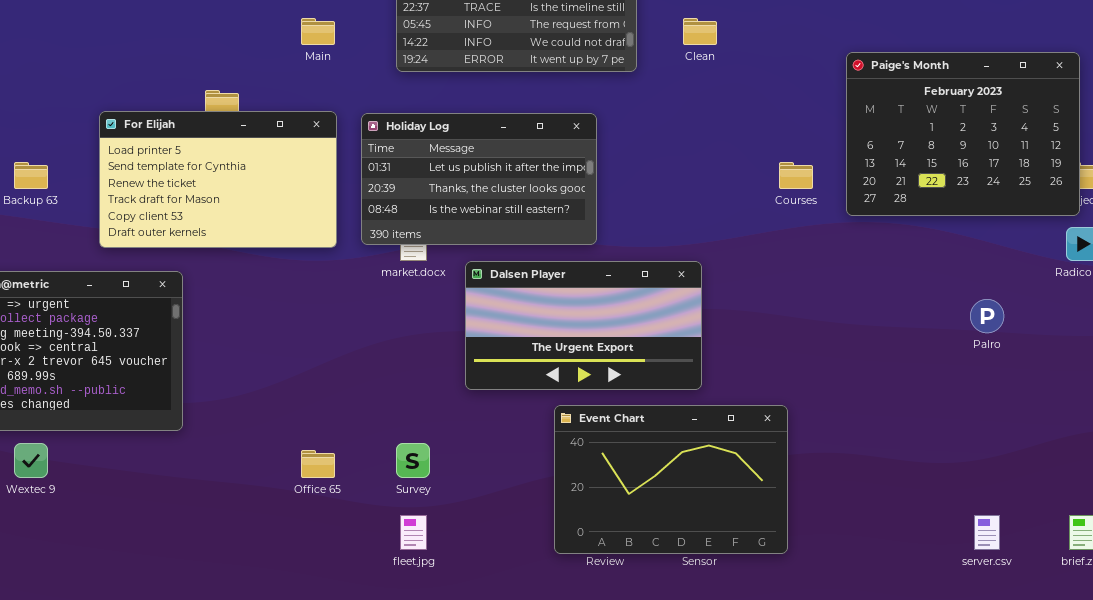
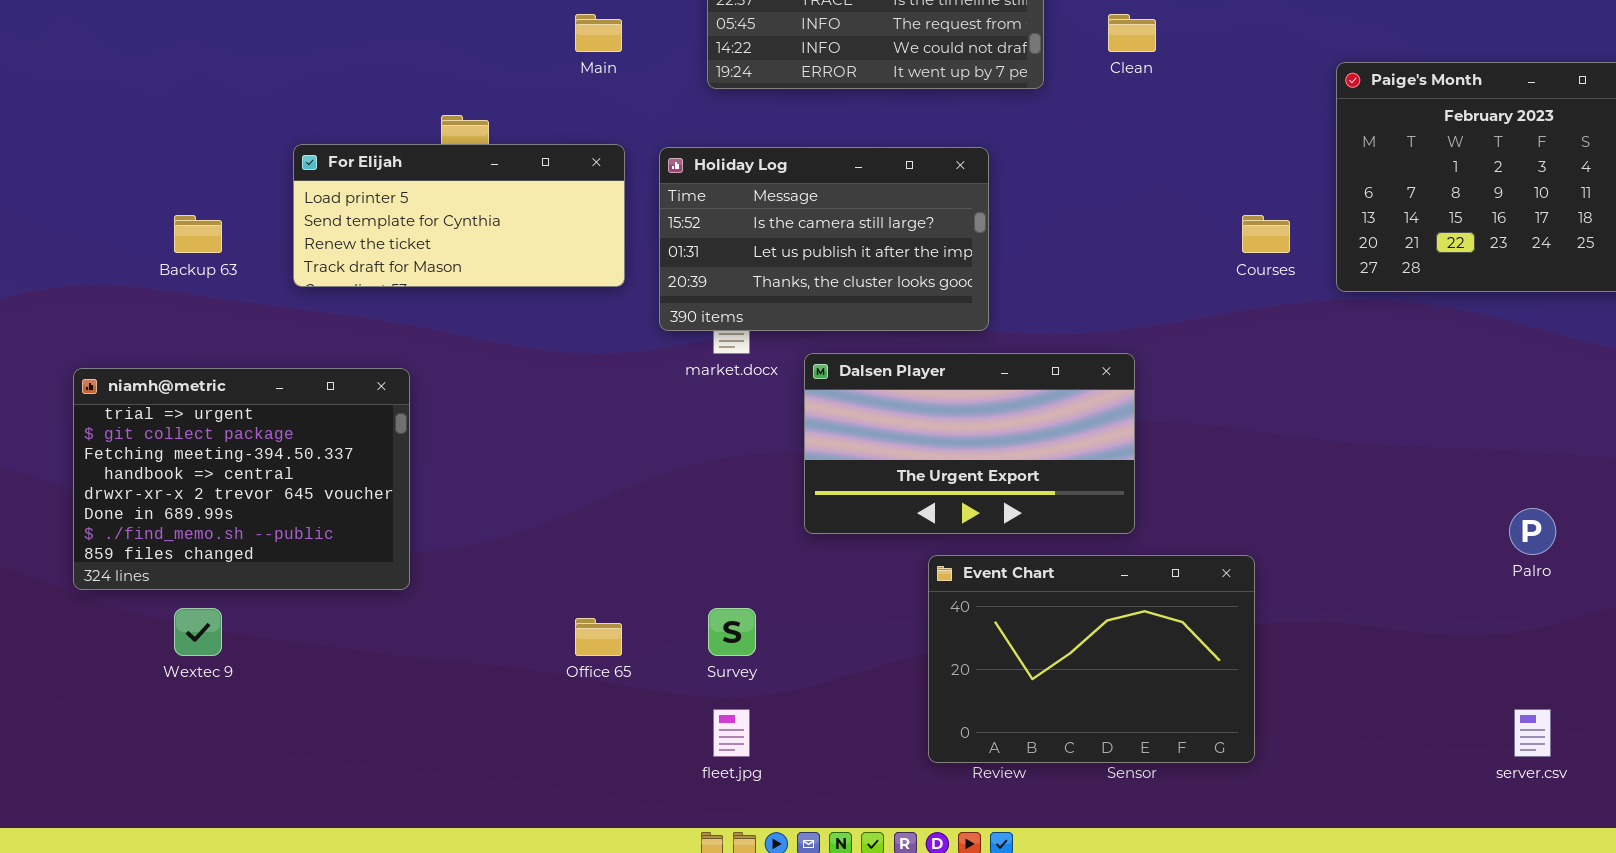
For Elijah: [99,111,337,248] -> [293,144,625,287], resized
Holiday Log: [361,113,597,245] -> [659,147,989,331], scrolled up 1 row
Palro: [970,299,1004,333] -> [1509,508,1556,555], moved

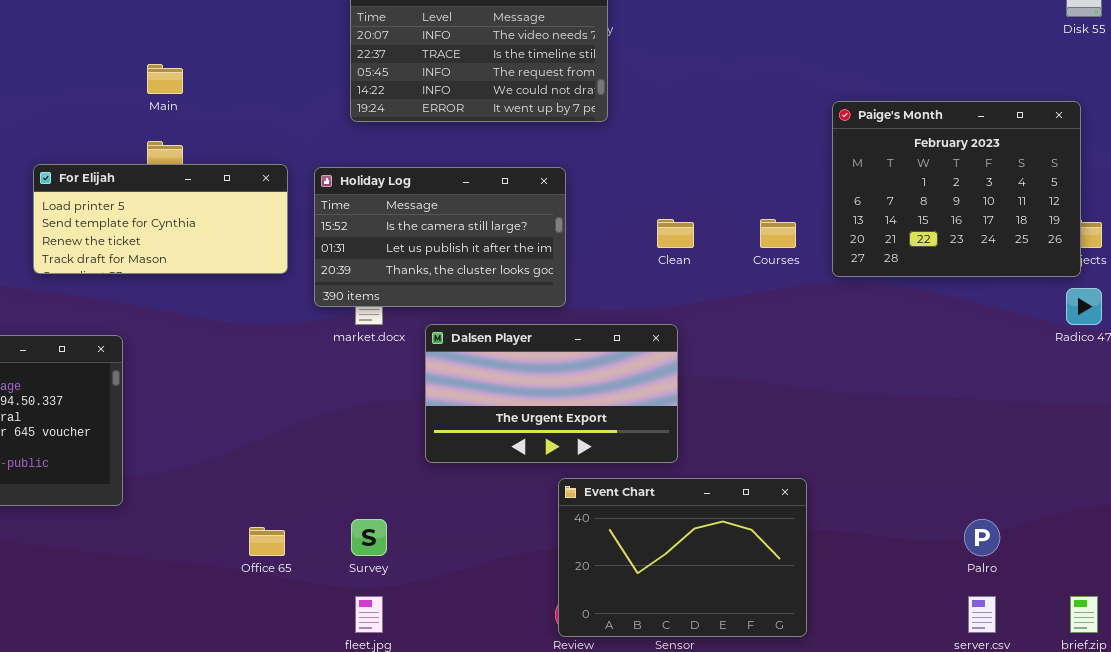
Main: [575,14,622,52] -> [147,64,183,94], moved
Clean: [1108,14,1156,52] -> [657,219,694,248], moved
Palro: [1509,508,1556,555] -> [964,519,1000,556], moved
Event Chart: [928,555,1255,763] -> [558,478,807,637], moved

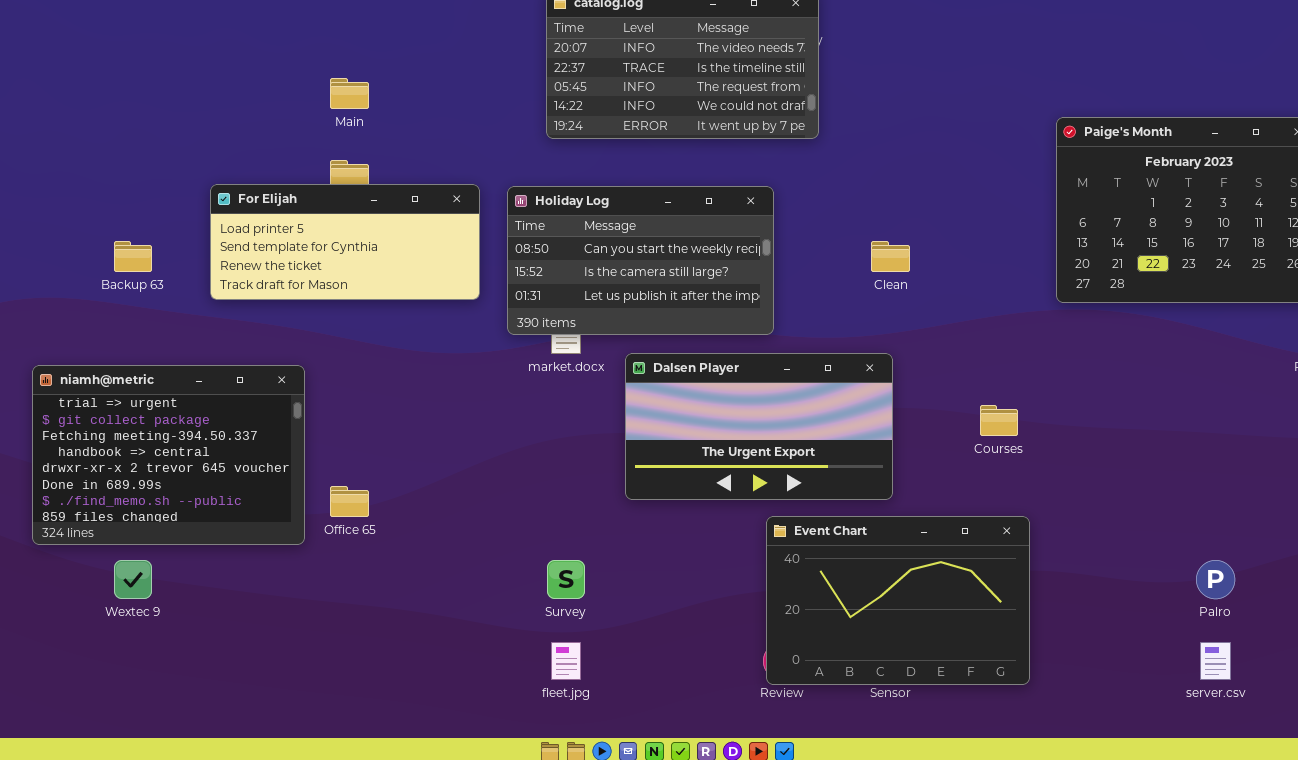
Holiday Log: [314,167,566,307] -> [507,186,774,335], scrolled up 1 row
Courses: [760,219,796,248] -> [980,405,1018,436], moved
Office 65: [249,527,285,556] -> [330,486,369,517], moved

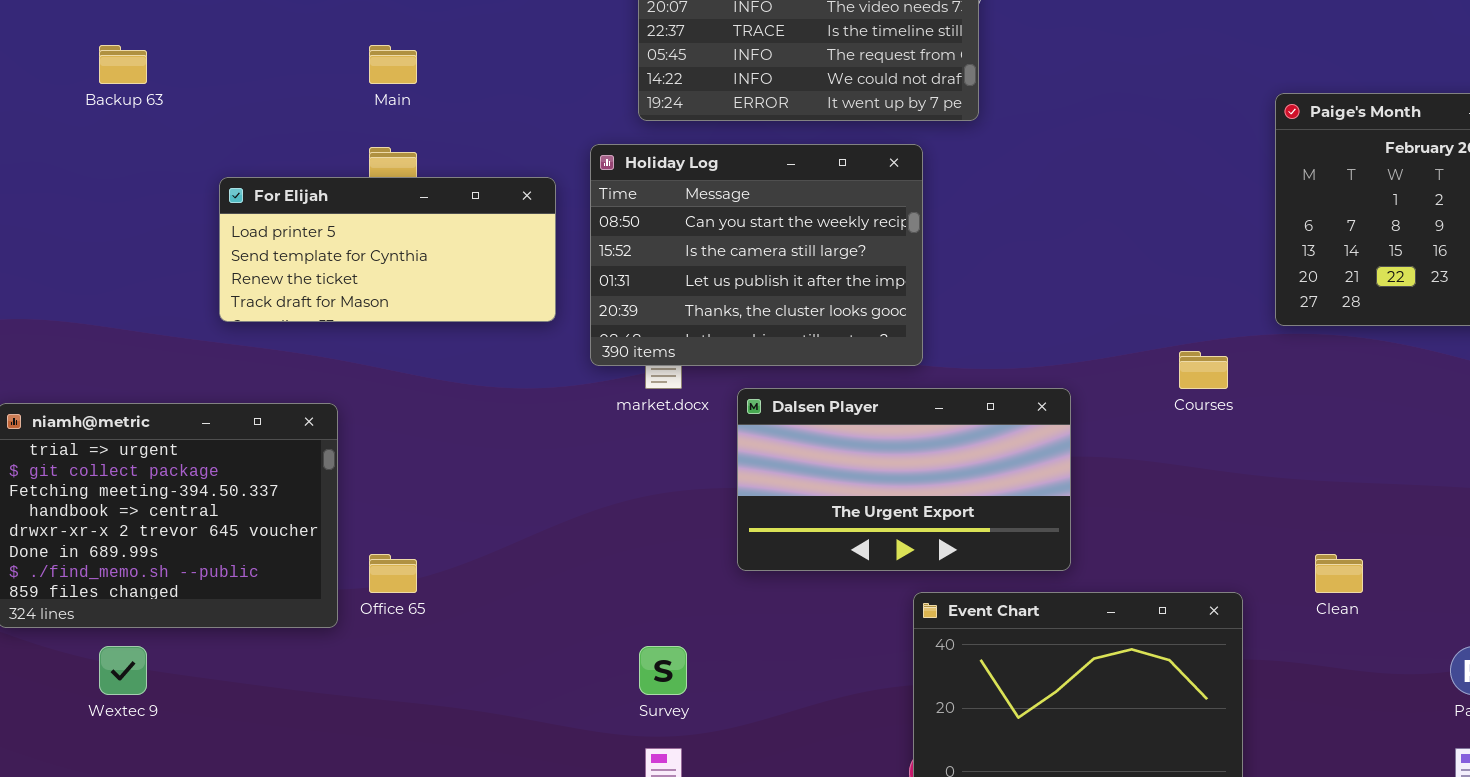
Holiday Log: [507,186,774,335] -> [590,144,923,366], resized
Backup 63: [114,241,152,272] -> [99,45,147,84], moved
Clean: [871,241,910,272] -> [1315,554,1363,593], moved
Courses: [980,405,1018,436] -> [1179,351,1228,389], moved

